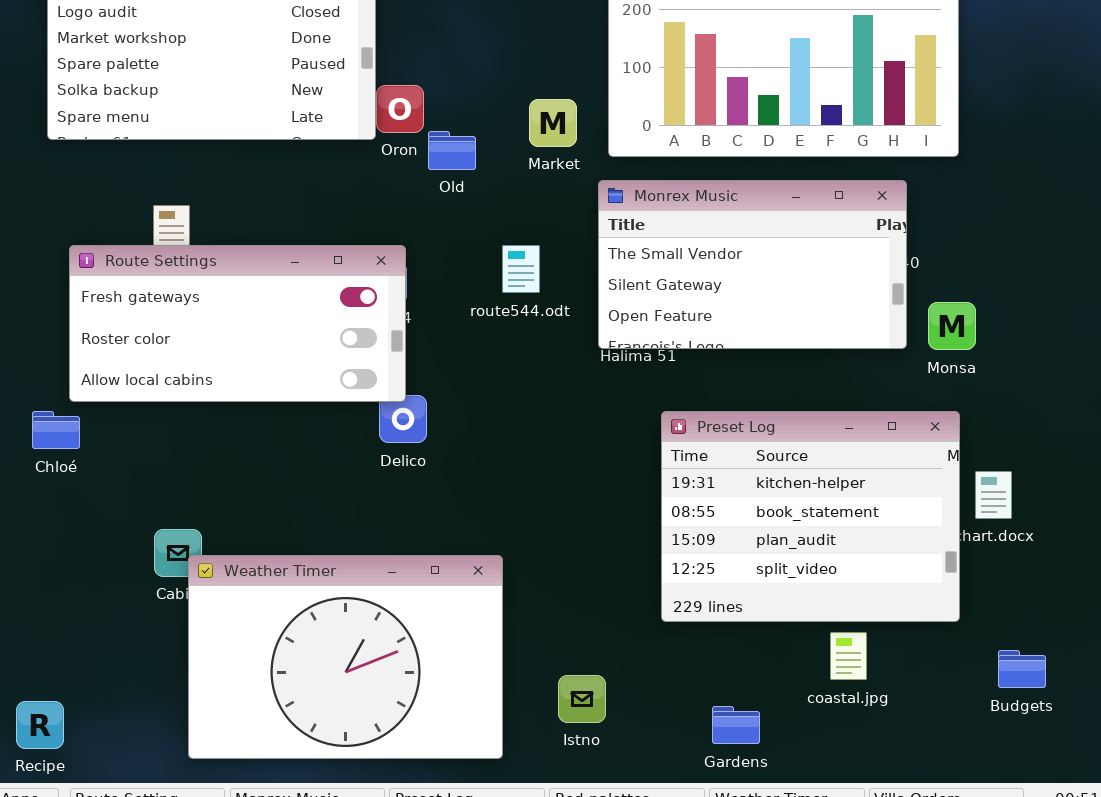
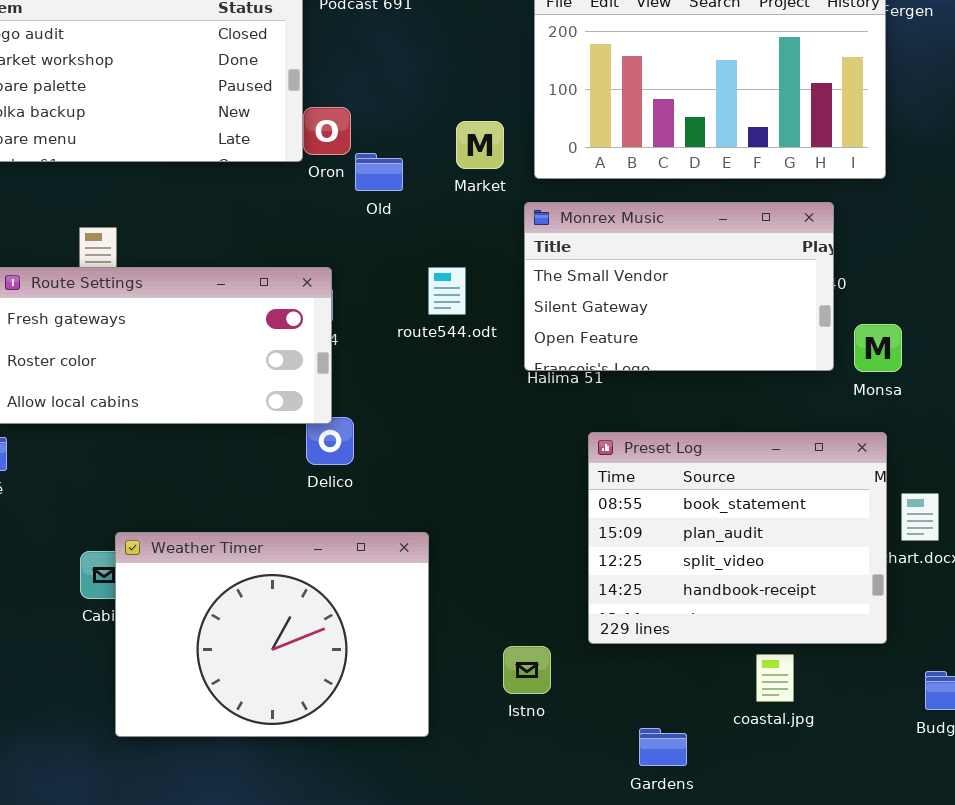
Preset Log: [661,411,960,622] -> [588,432,887,644], scrolled down 1 row
Weather Timer: [188,555,503,759] -> [115,532,429,737], moved
Istno: [558,675,606,723] -> [503,646,551,694], moved

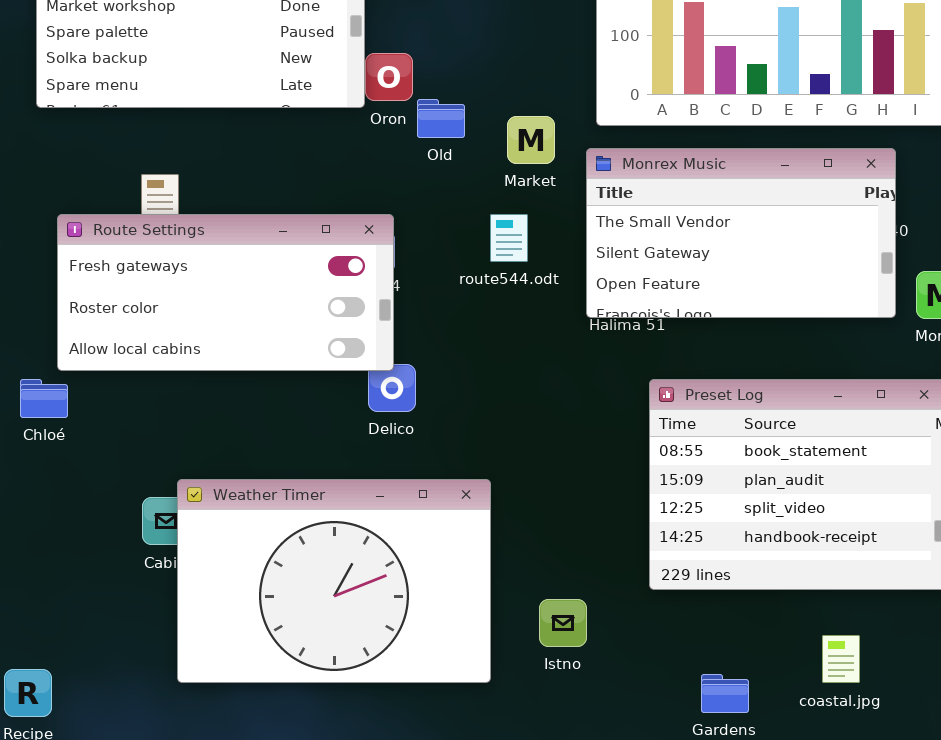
Market: [456,121,504,169] -> [507,116,555,164], moved
Istno: [503,646,551,694] -> [539,599,587,647], moved
coastal.jpg: [756,654,794,702] -> [822,635,860,683], moved

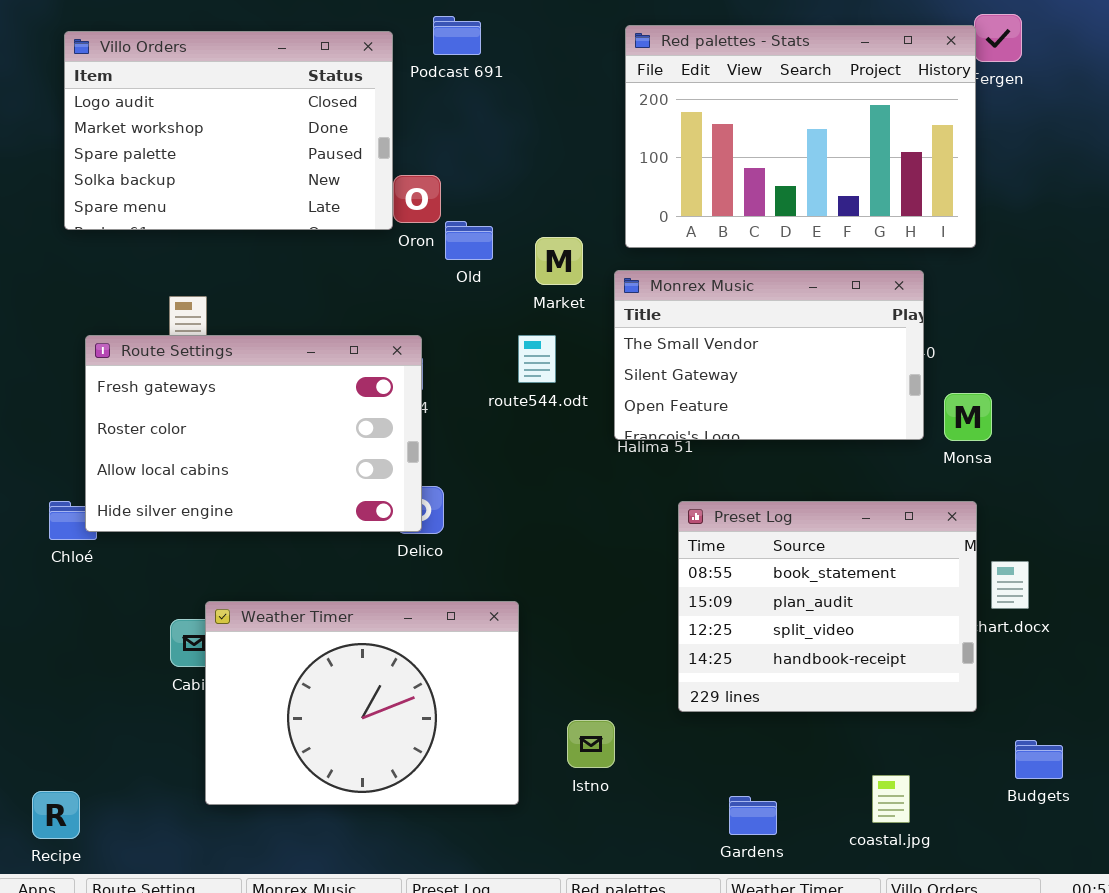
Route Settings: [57,214,394,371] -> [85,335,422,532], resized
coastal.jpg: [822,635,860,683] -> [872,775,910,823], moved

